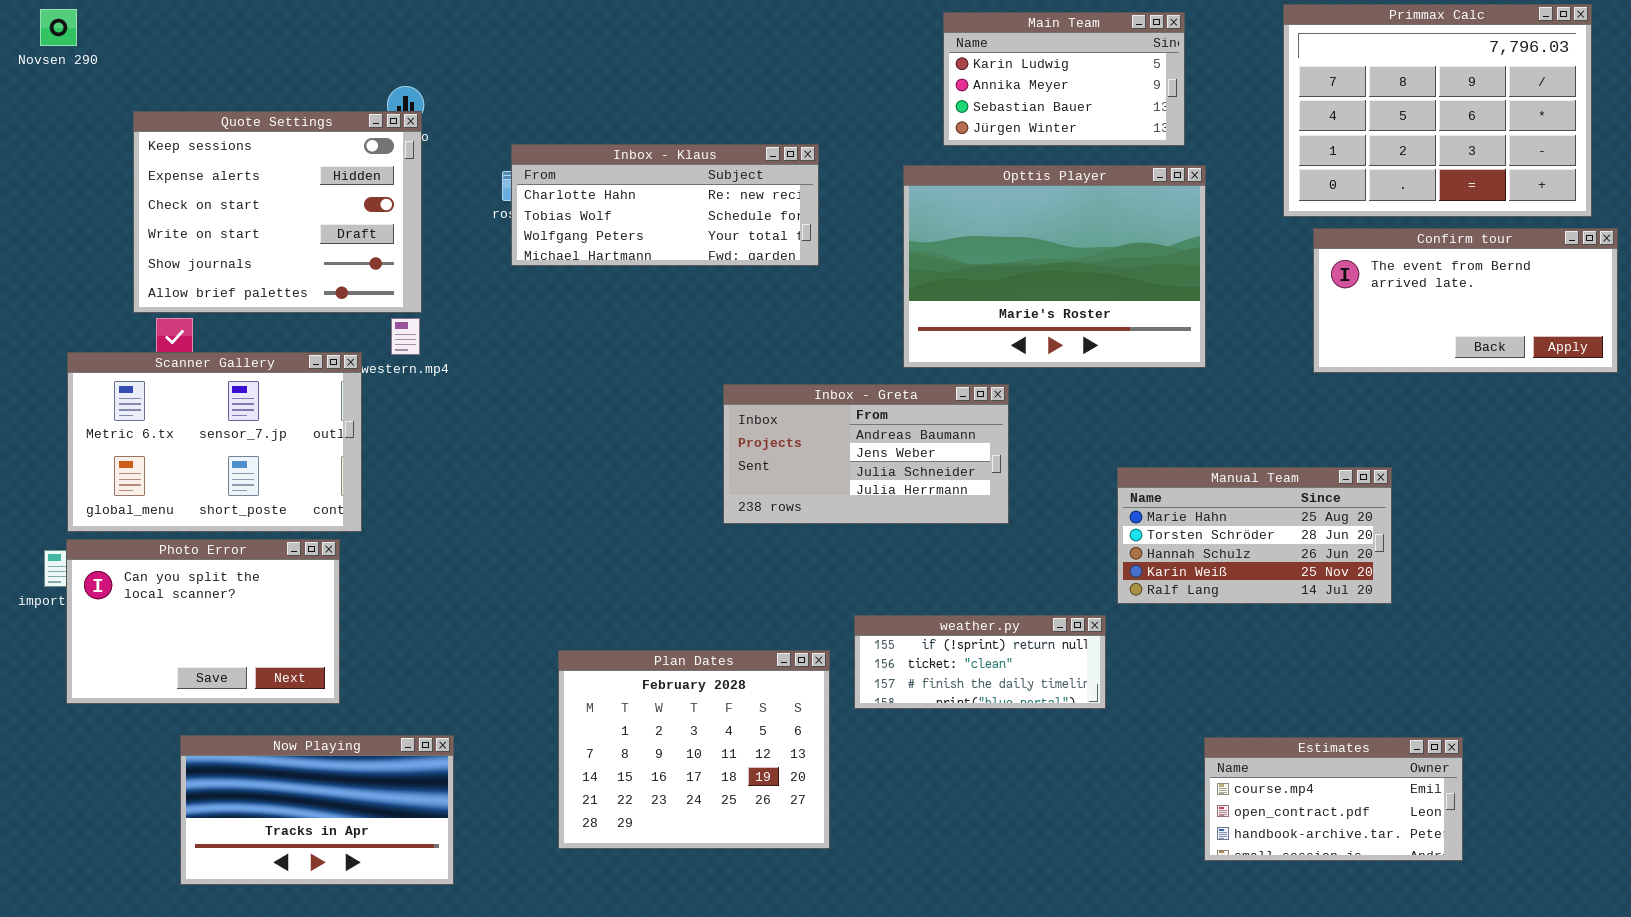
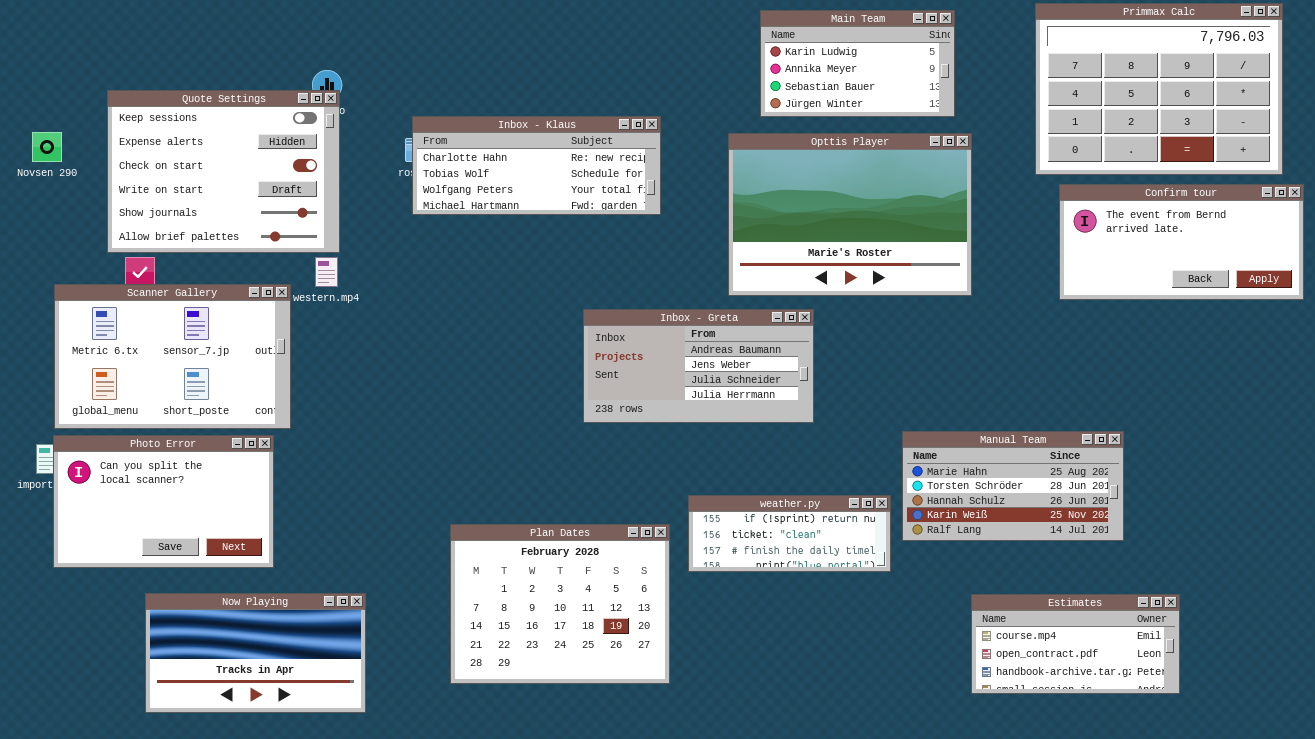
Novsen 290: [40,9,77,46] -> [32,132,62,162], moved
Manual Team: [1117,467,1392,604] -> [902,431,1124,541], moved

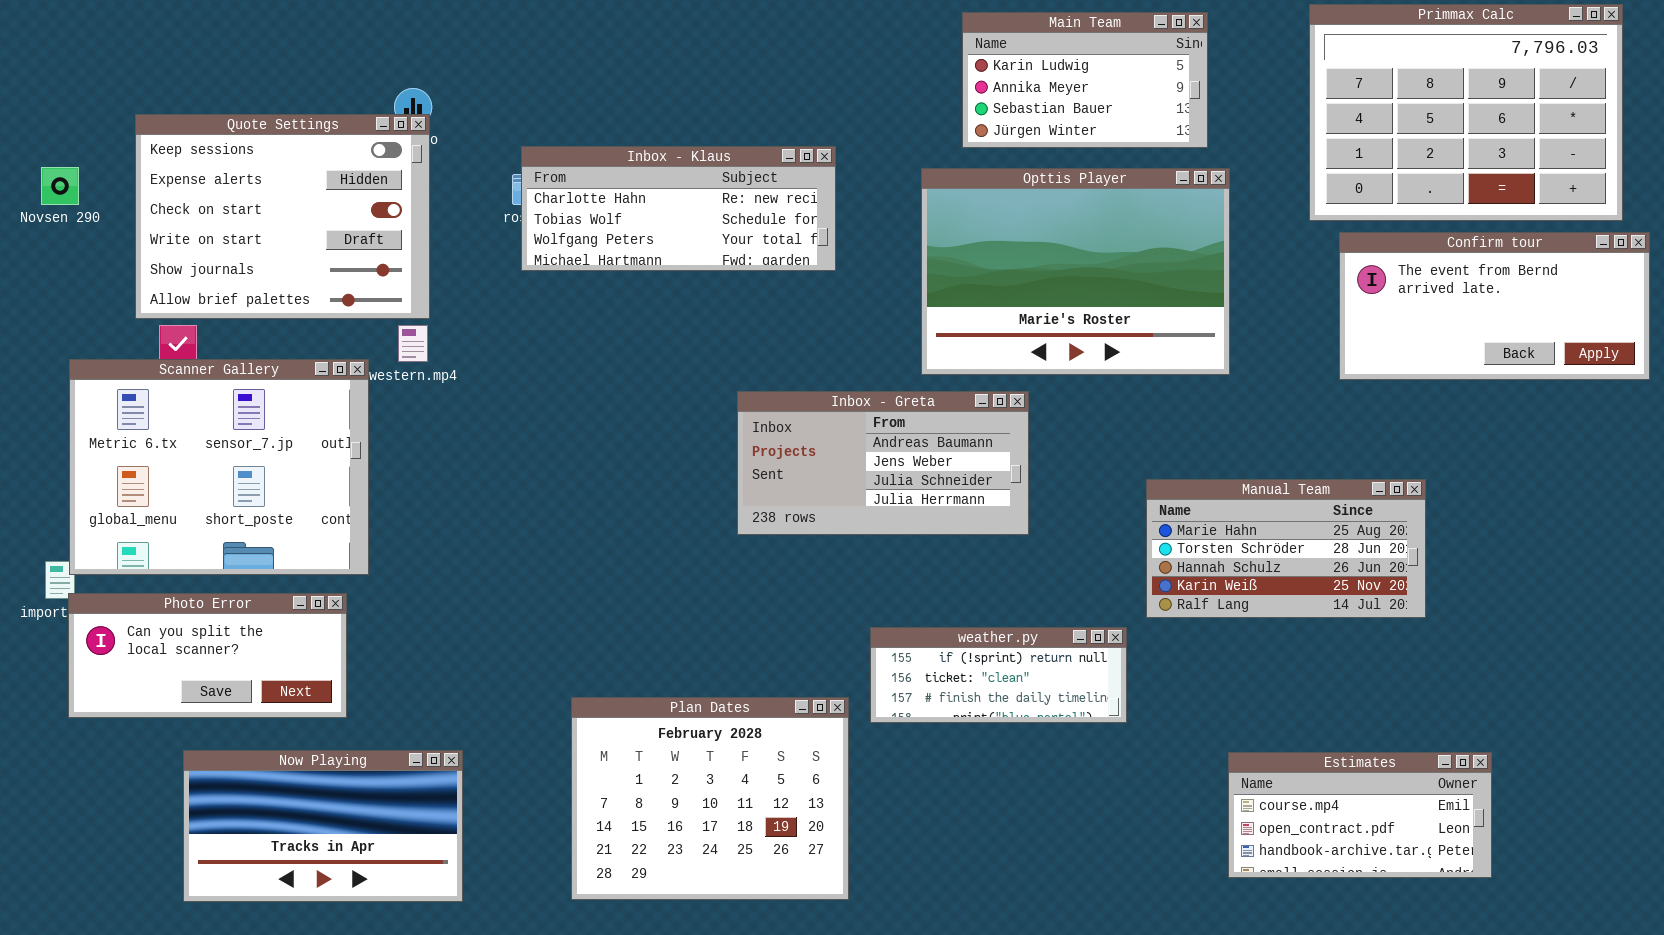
Scanner Gallery: [54,284,291,429] -> [69,359,369,575], resized
Manual Team: [902,431,1124,541] -> [1146,479,1426,618], moved
Photo Error: [53,435,274,568] -> [68,593,347,718], resized
Plan Dates: [450,524,670,684] -> [571,697,849,900], moved

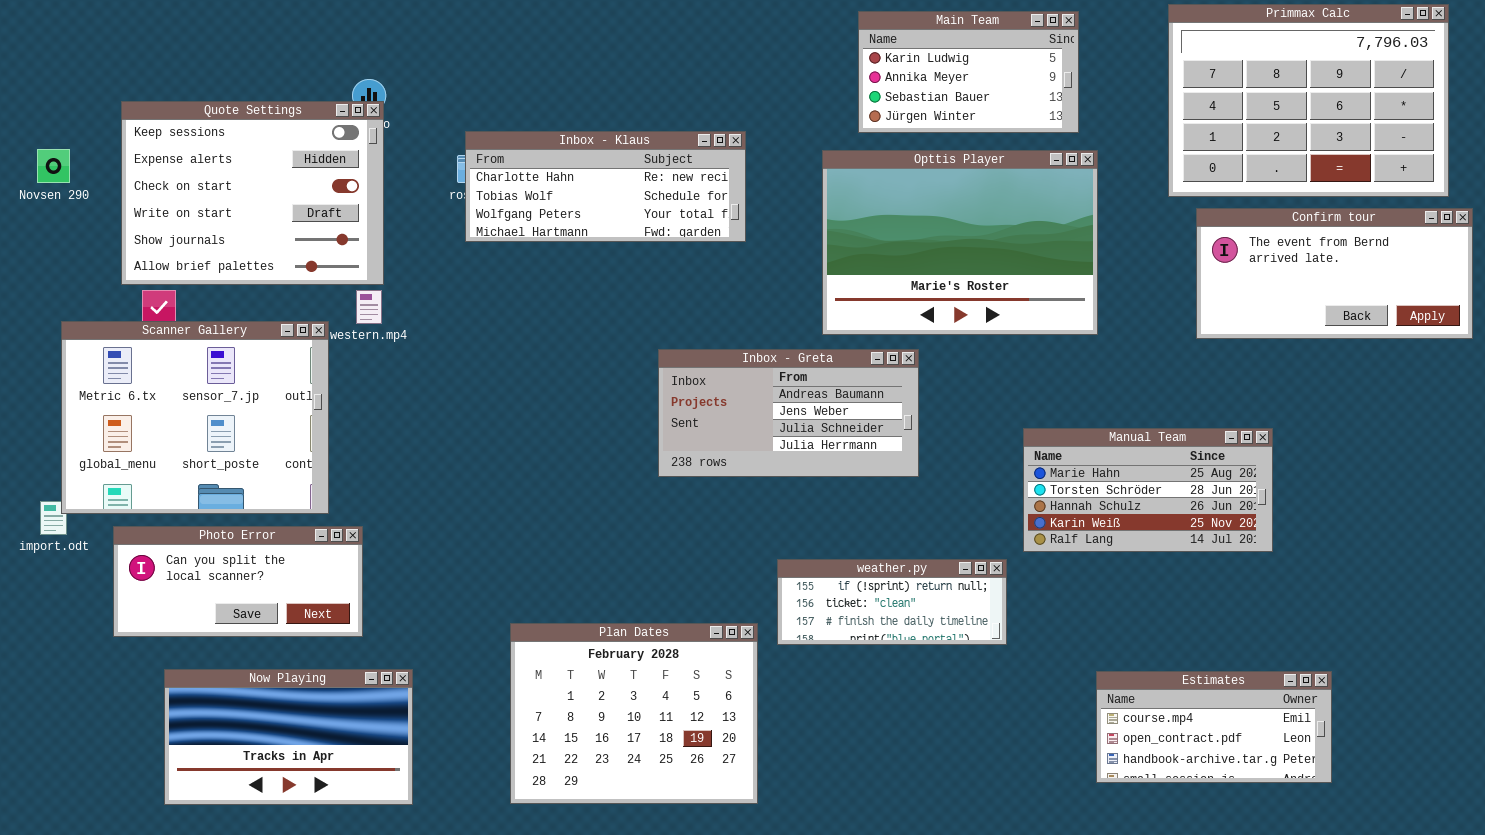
Photo Error: [68,593,347,718] -> [113,526,363,637], moved

